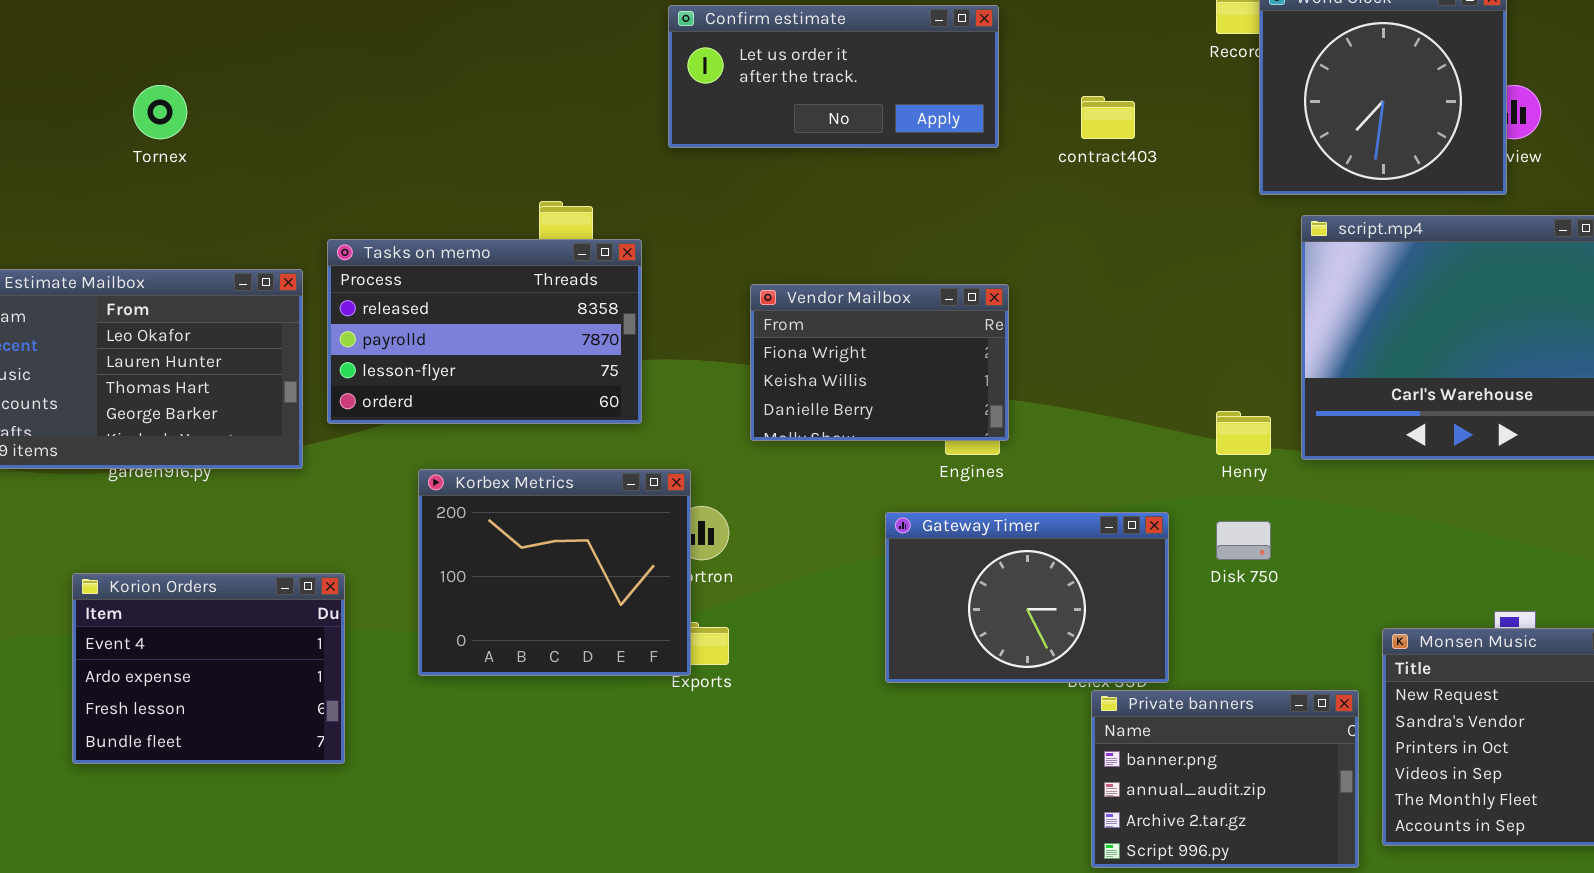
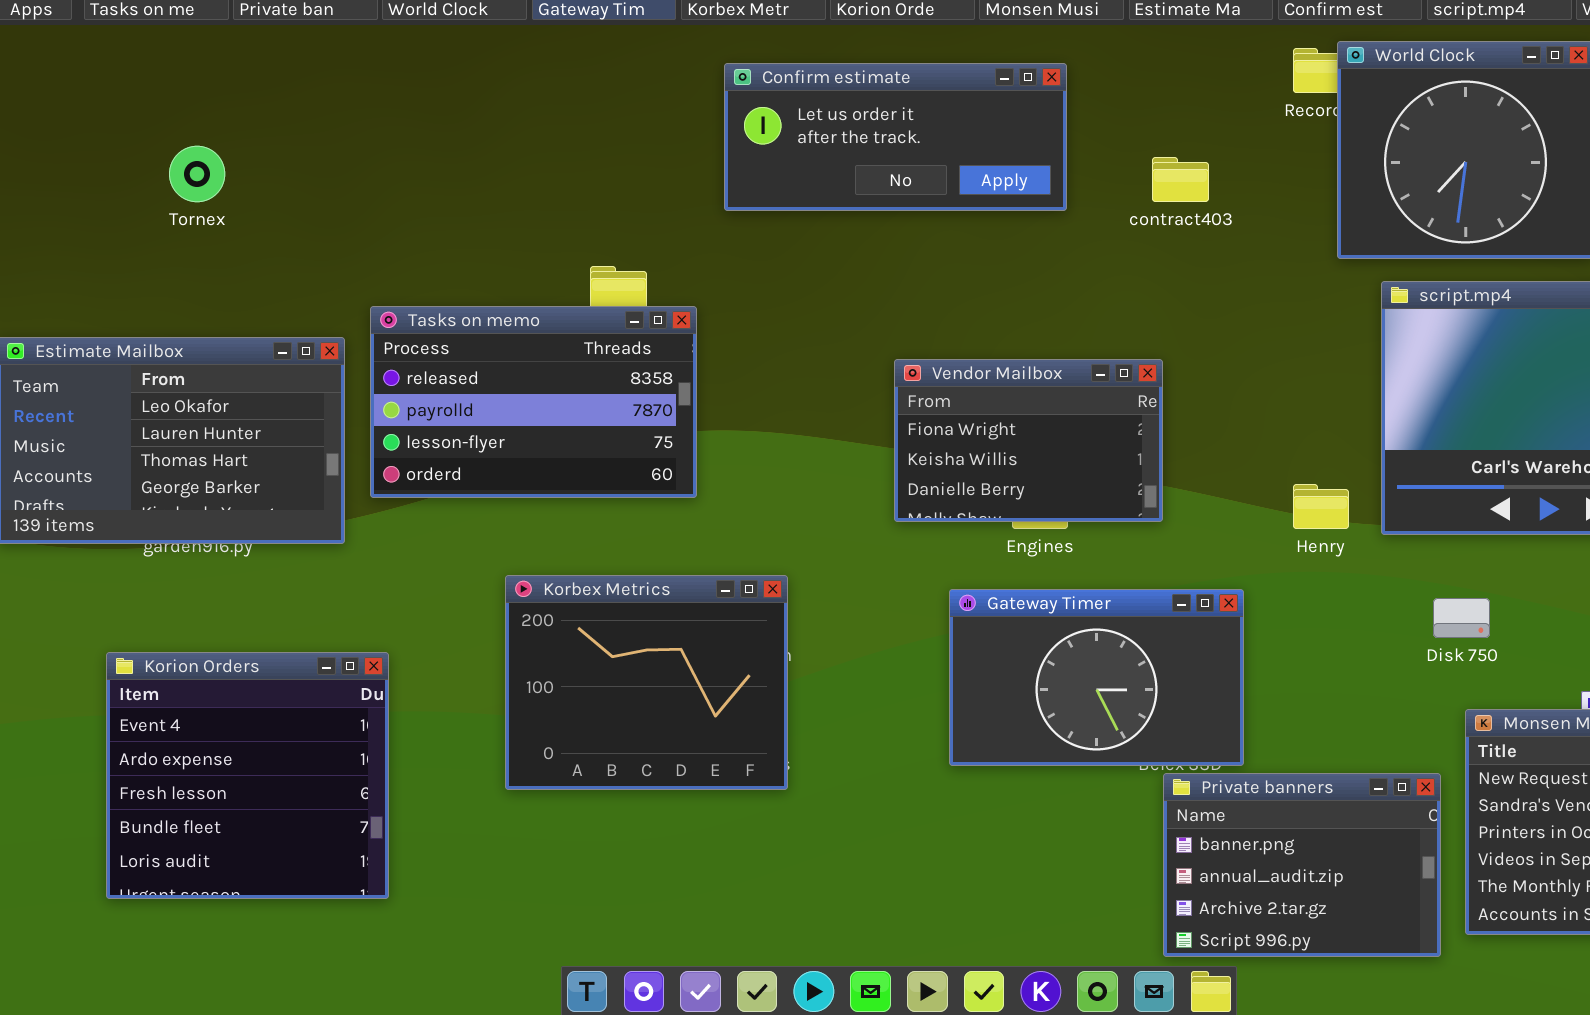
Vendor Mailbox: [750,284,1009,441] -> [894,359,1163,522], moved
Korbex Metrics: [418,469,691,676] -> [505,575,788,790], moved
Disk 750: [1216,521,1271,560] -> [1433,598,1490,638], moved
Korion Orders: [72,573,345,764] -> [106,652,389,899], resized

